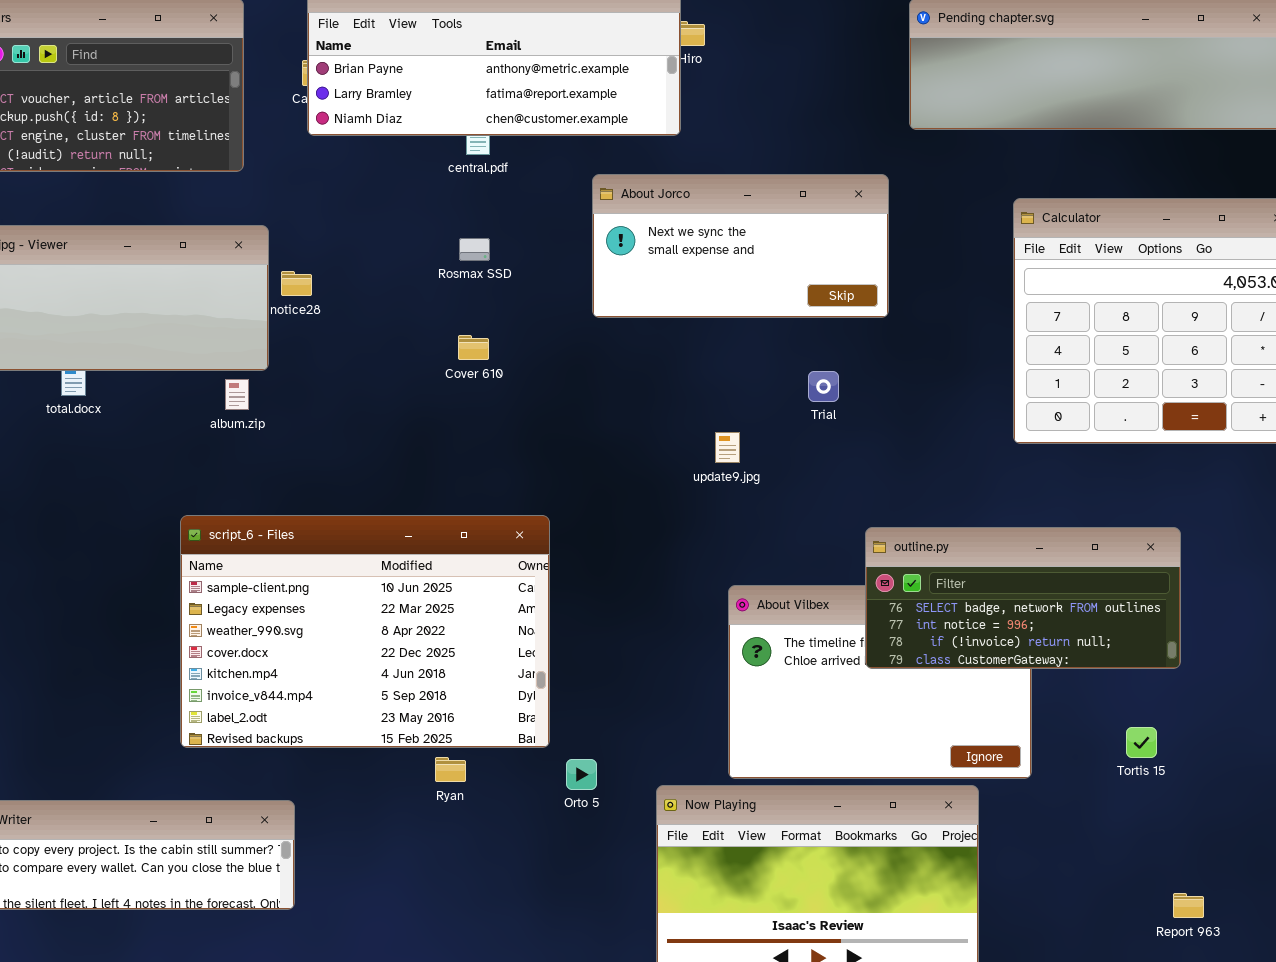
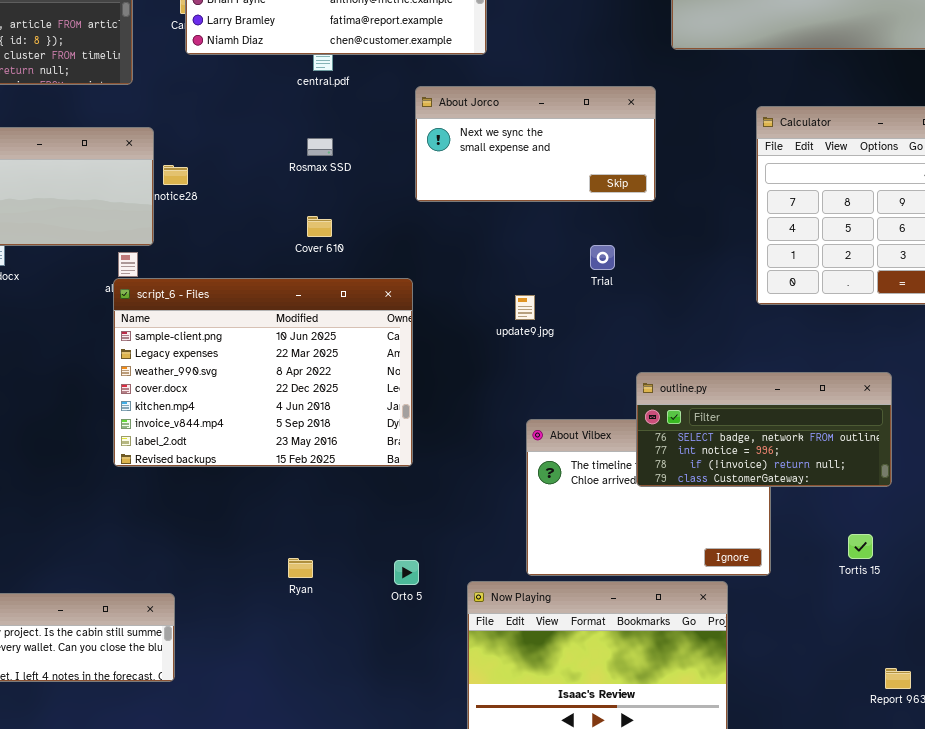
script_6 - Files: [180,515,550,748] -> [113,278,413,467], moved

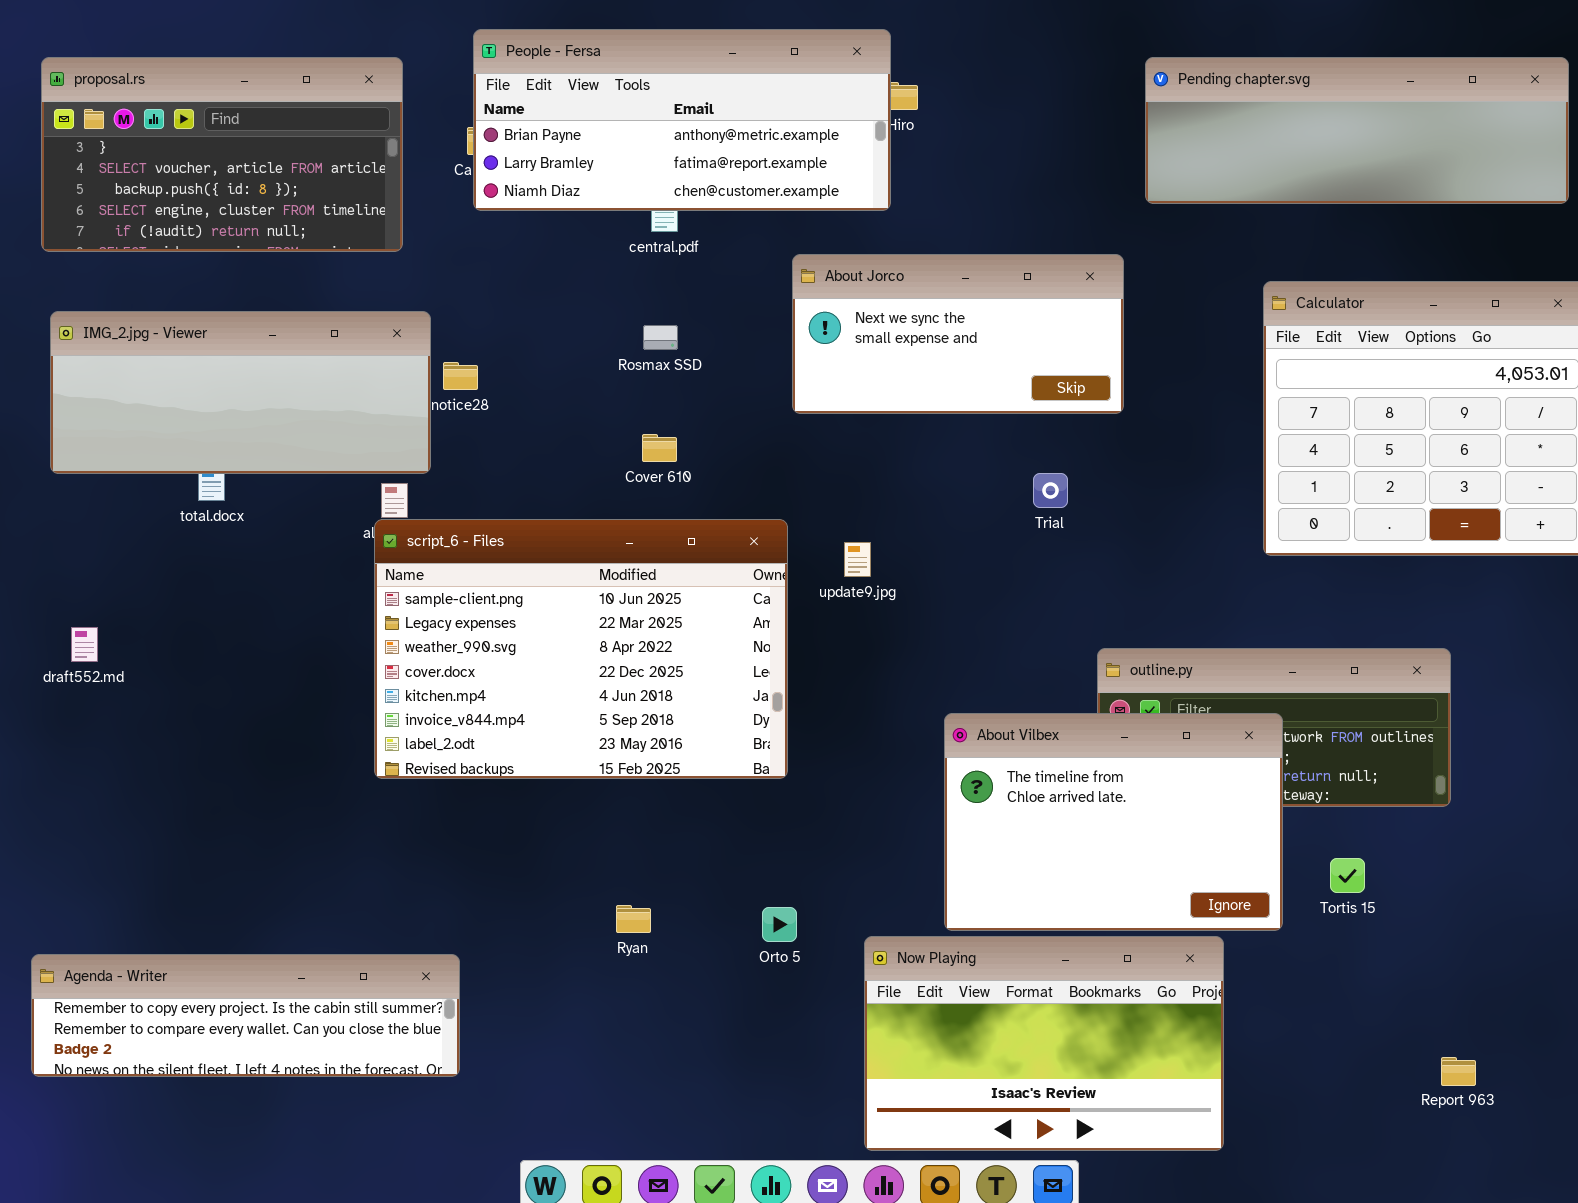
update9.jpg: [515,295,535,320] -> [844,542,871,577], moved
About Vilbex: [526,419,771,576] -> [944,713,1283,931], raised
Tortis 15: [848,534,873,559] -> [1330,858,1365,893], moved

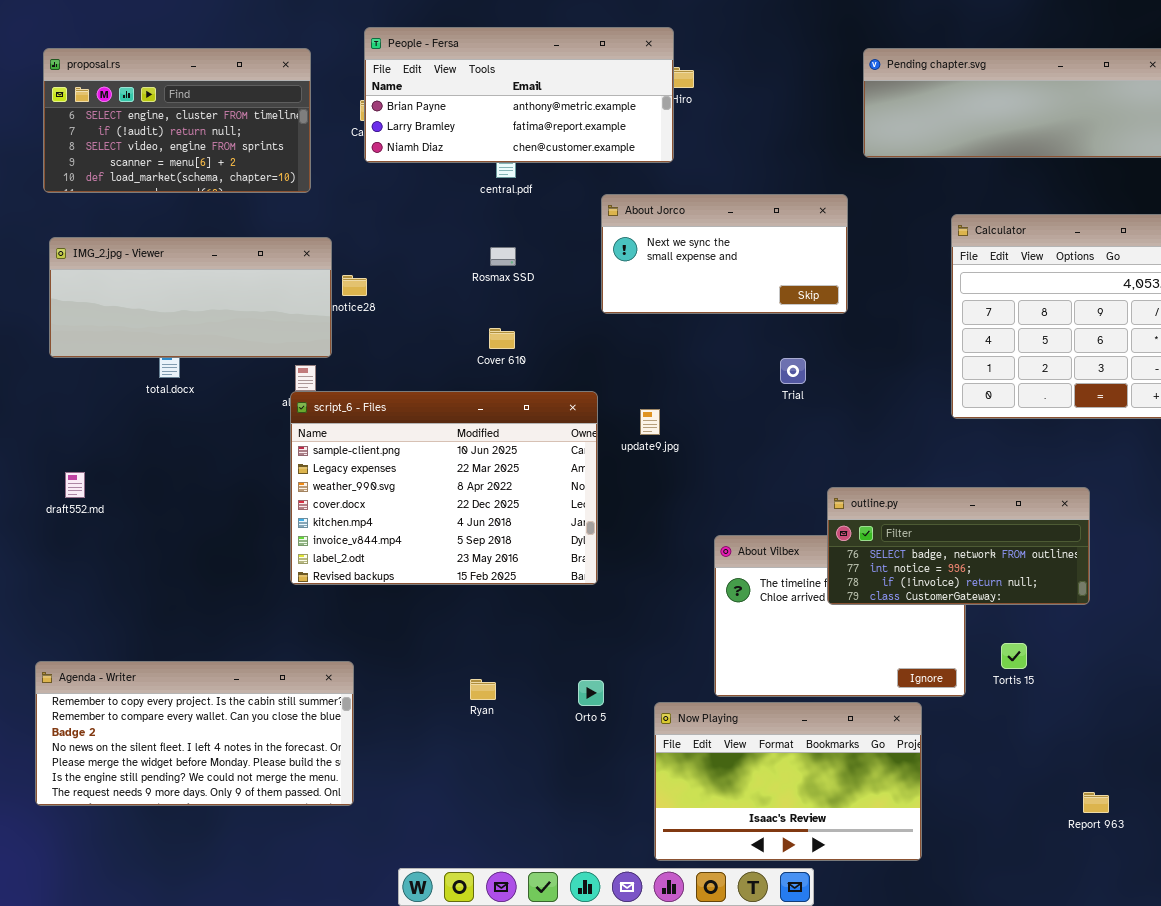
proposal.rs: [41,57,403,252] -> [43,48,311,193], scrolled down 3 rows
outline.py: [1097,648,1451,807] -> [827,487,1090,605], raised
Agenda - Writer: [31,954,460,1077] -> [35,661,354,806], resized

